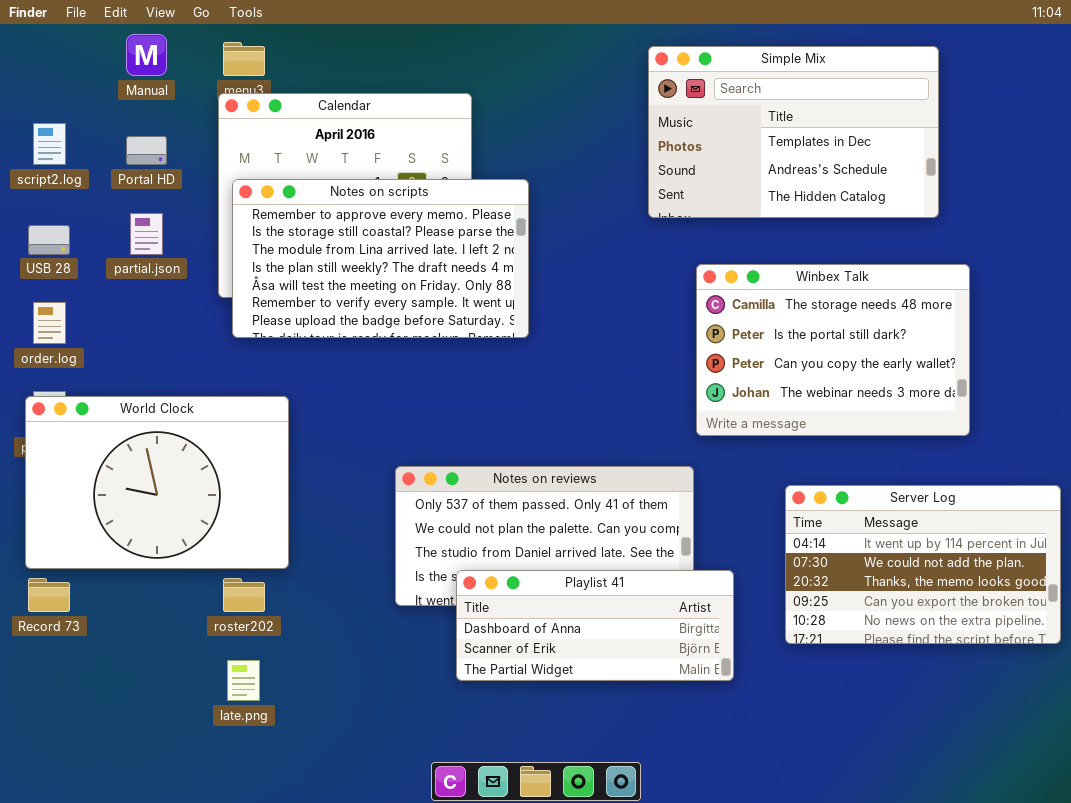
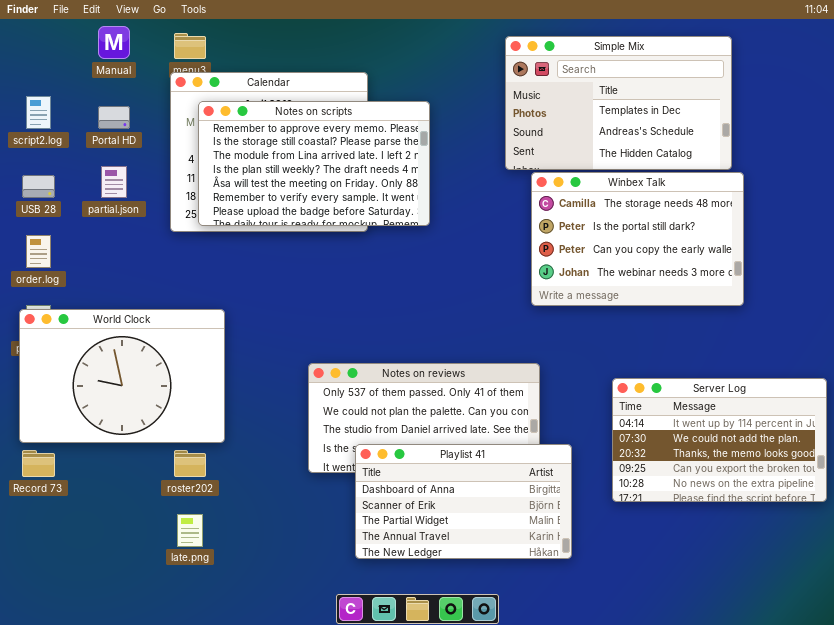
Notes on scripts: [232,179,529,338] -> [198,101,430,226], moved
Winbex Talk: [696,264,970,436] -> [531,172,744,306], moved
Playlist 41: [456,570,734,681] -> [355,444,572,559], resized

